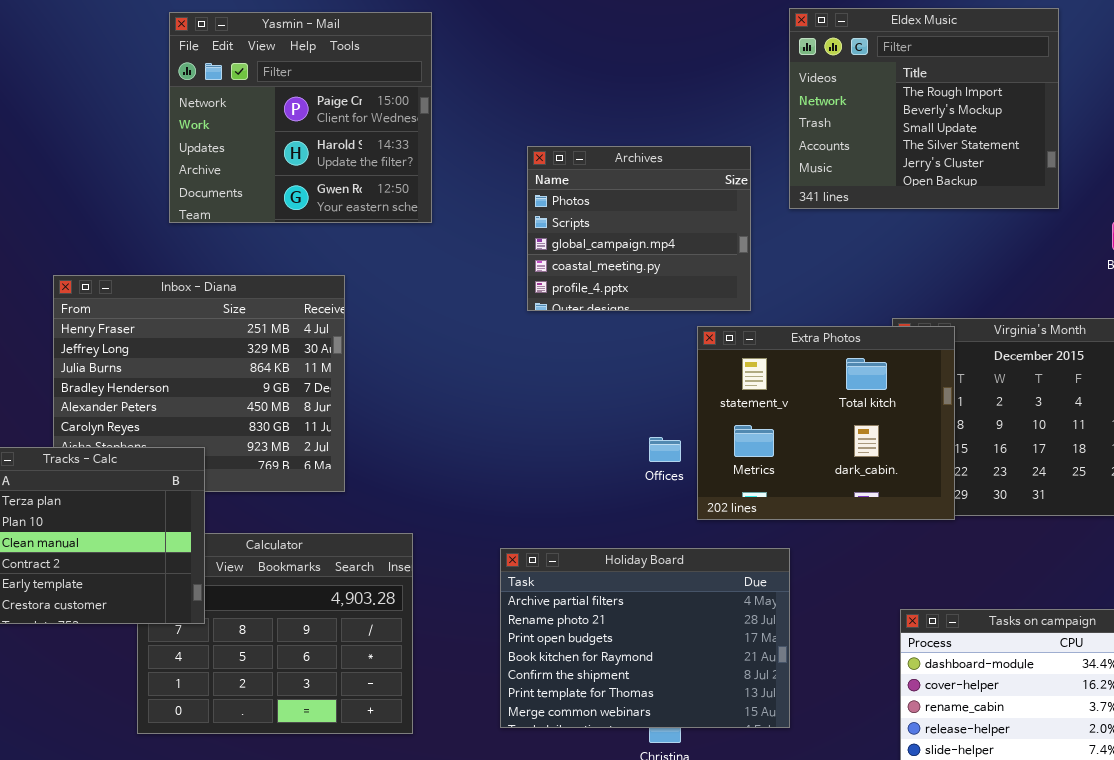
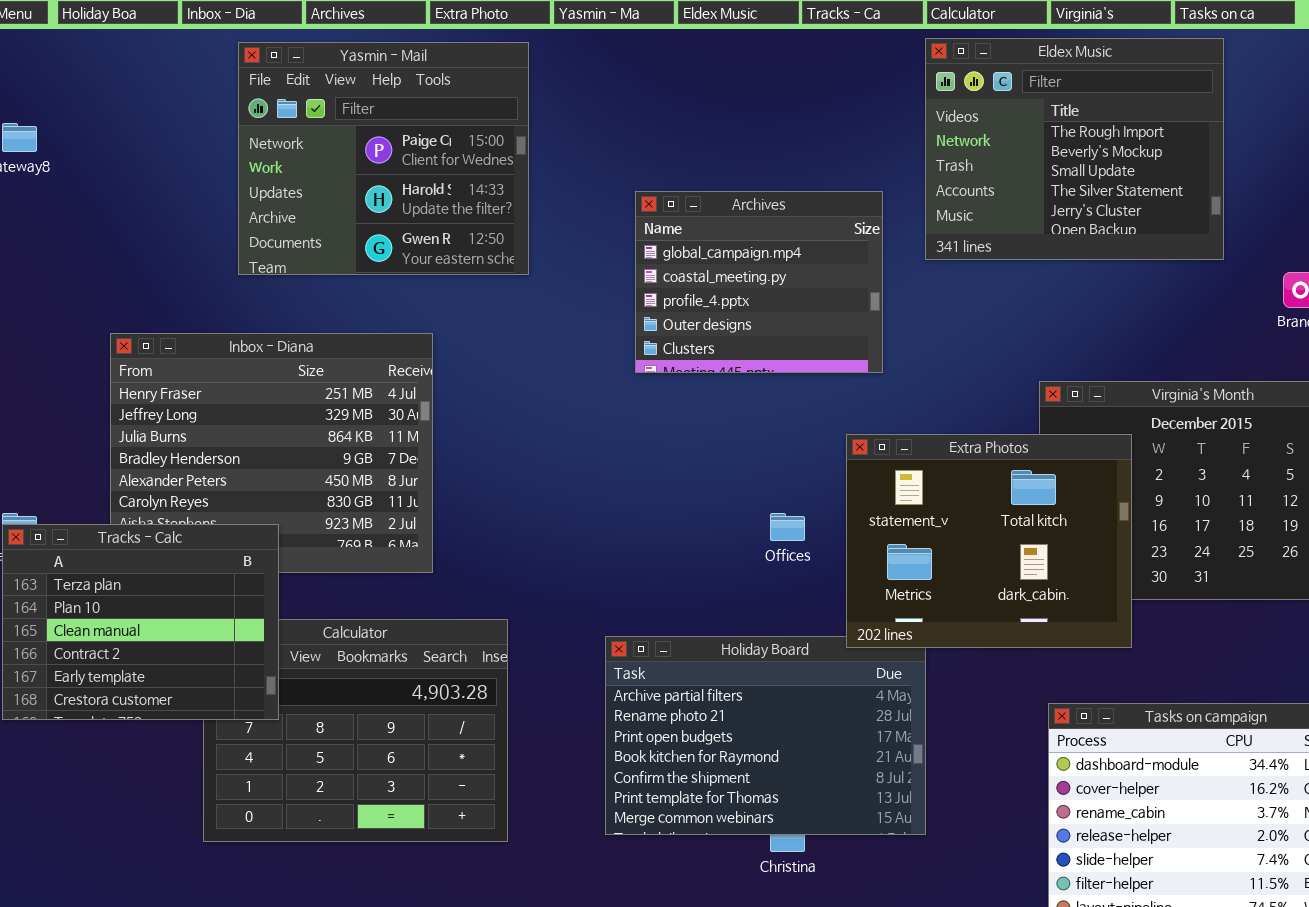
Archives: [527,146,751,311] -> [635,191,883,373], scrolled down 2 rows
Extra Photos: [697,326,955,520] -> [846,434,1132,648], moved

